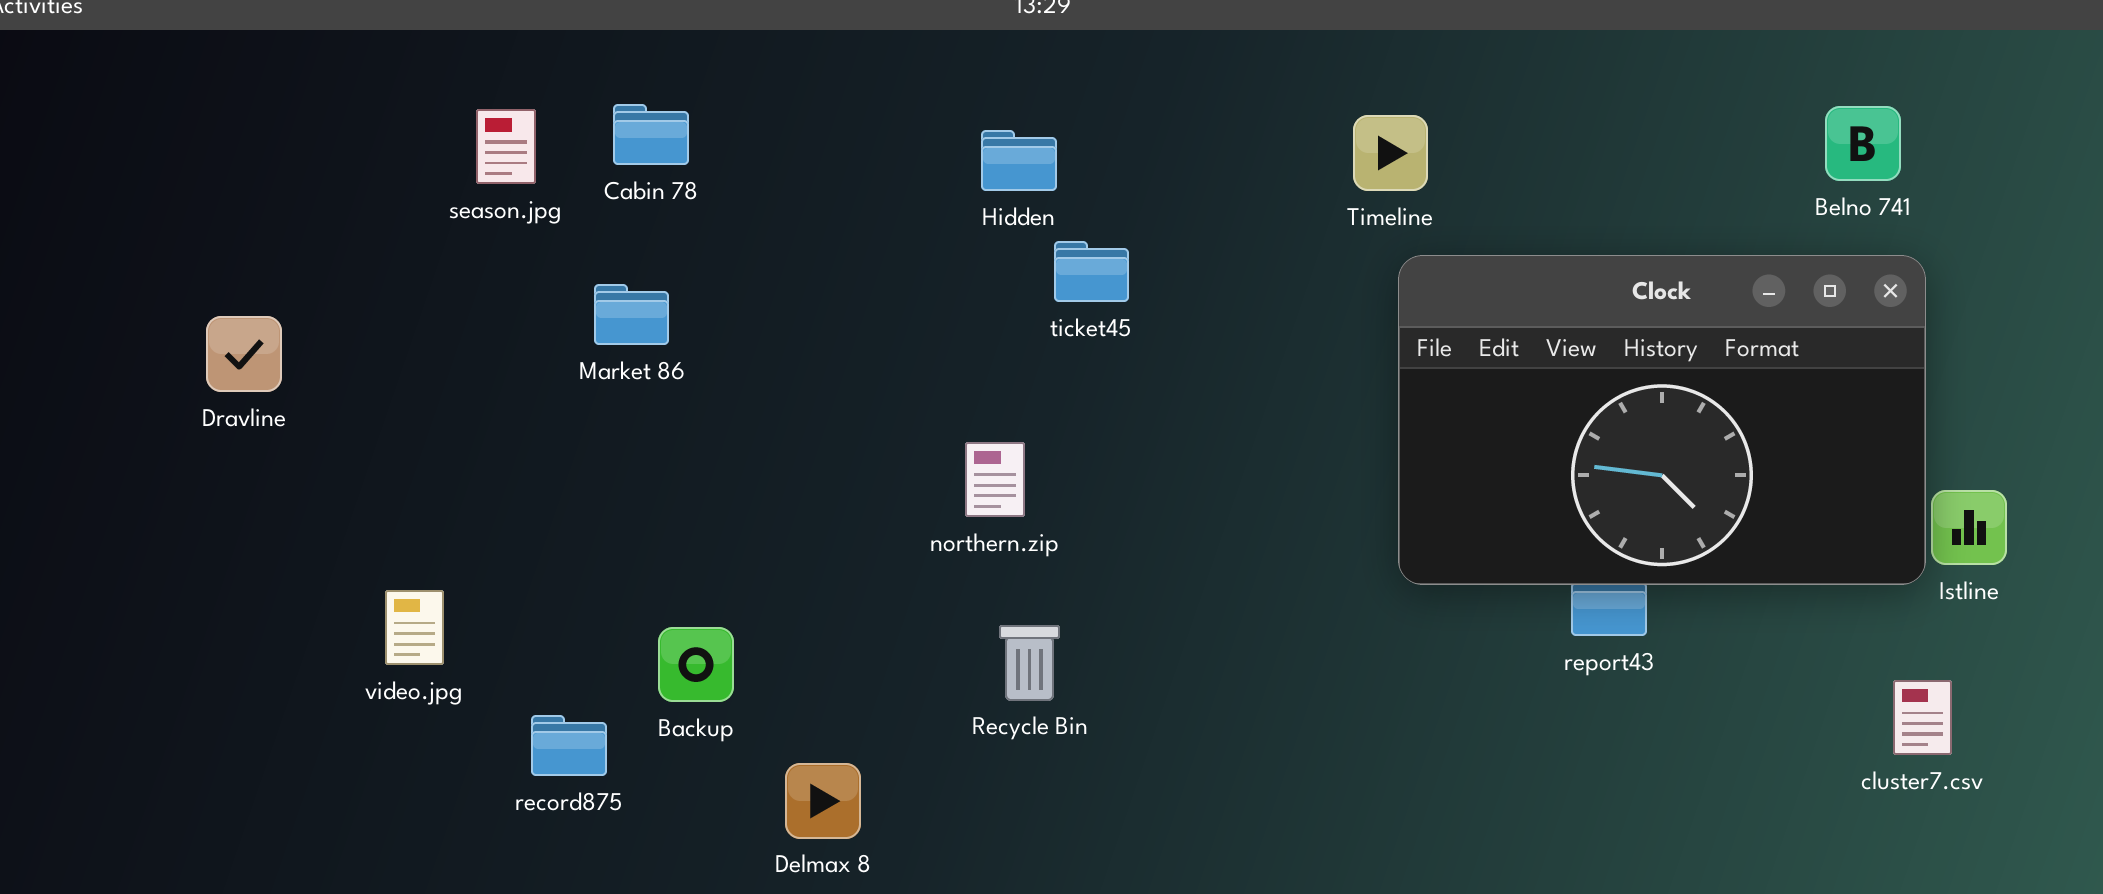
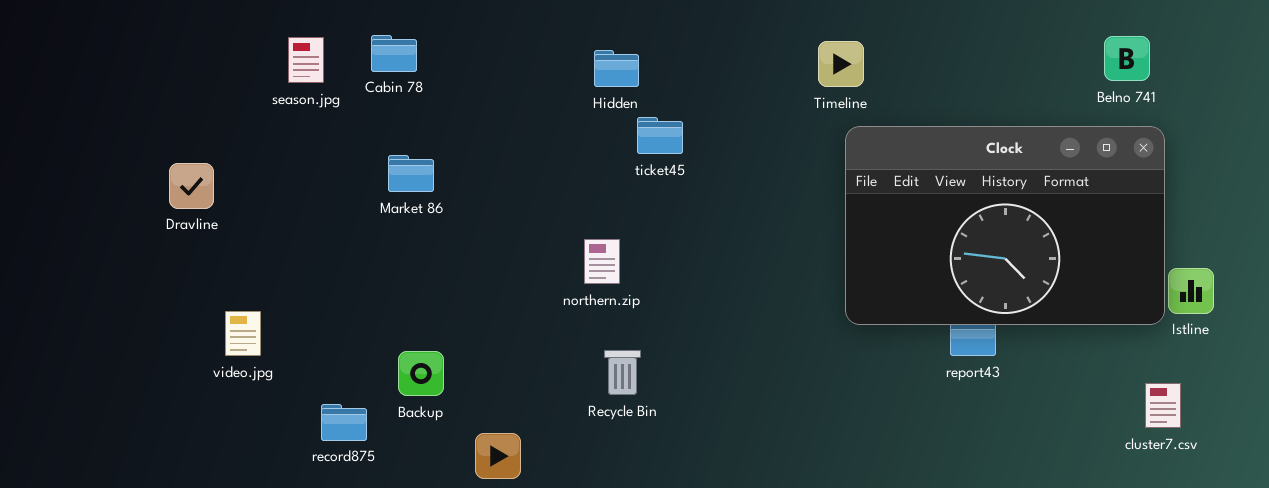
Market 86: [594,284,669,345] -> [388,155,434,192], moved
Dravline: [206,316,282,392] -> [169,163,214,209], moved
video.jpg: [385,590,444,665] -> [225,311,261,356], moved

